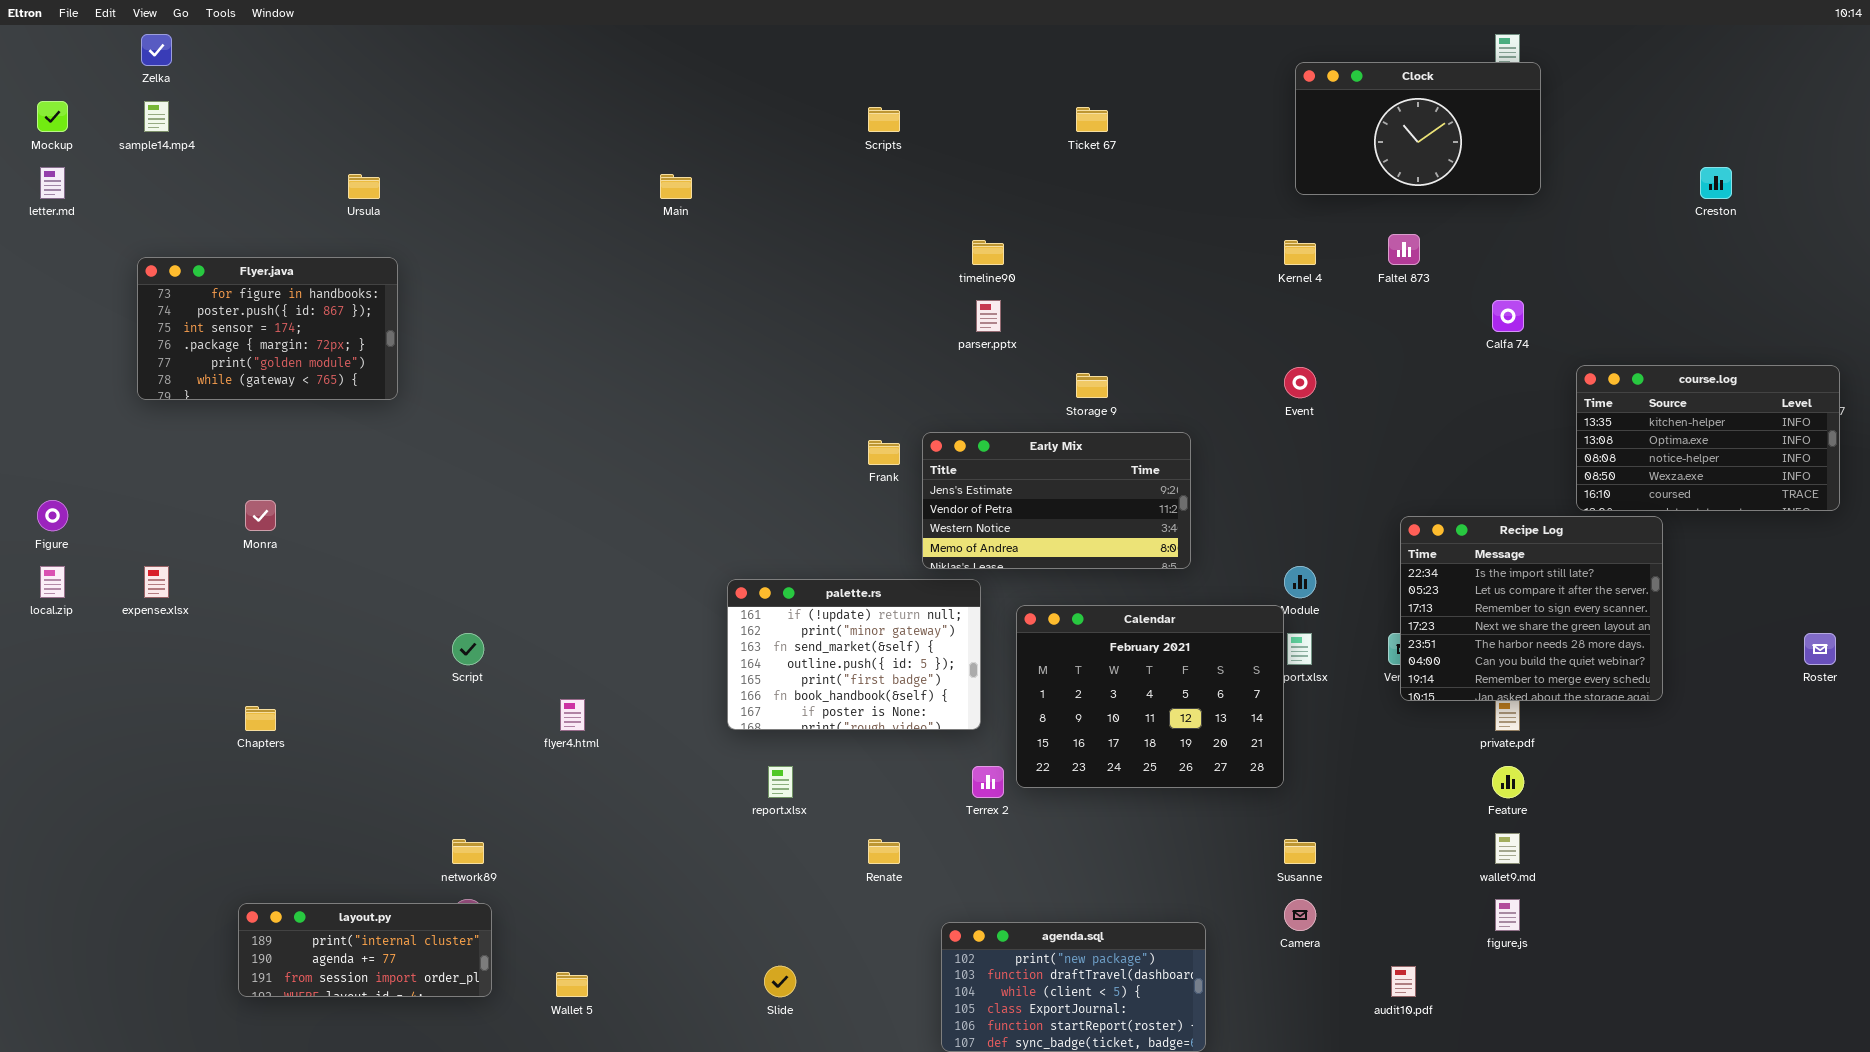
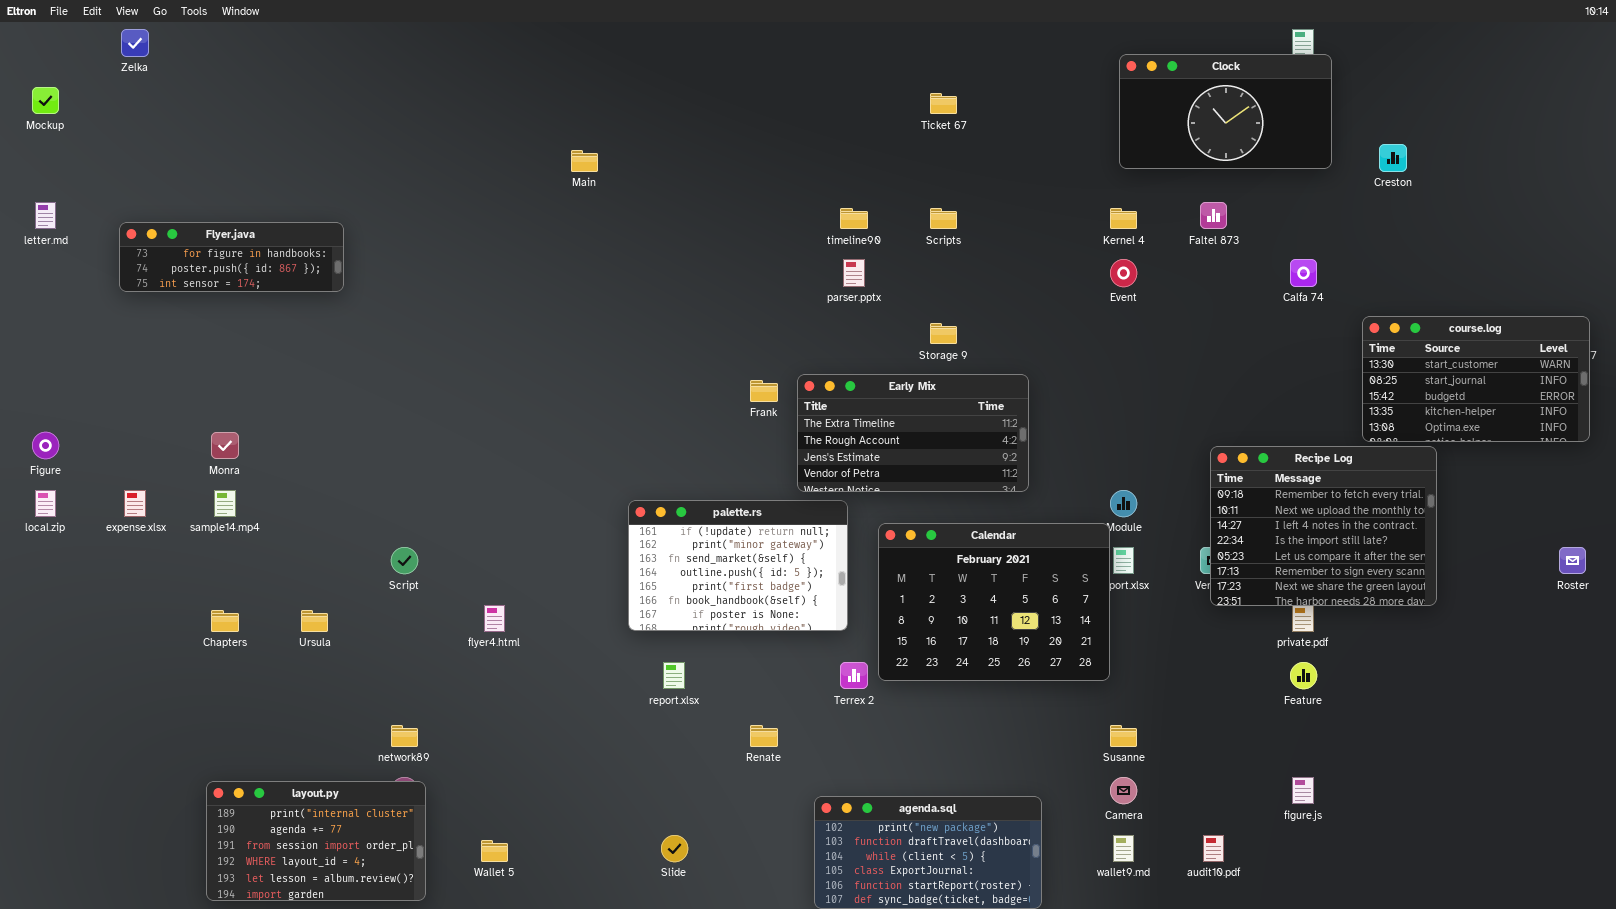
sample14.mp4: [144,101,169,132] -> [214,490,236,517], moved
Scripts: [868,107,900,132] -> [930,208,957,229], moved
letter.md: [40,167,65,199] -> [35,202,56,229], moved
Creston: [1700,167,1732,199] -> [1379,144,1407,172], moved
Ursula: [348,174,380,199] -> [301,610,328,632], moved
Flyer.java: [137,257,398,400] -> [119,222,344,292], resized
course.log: [1576,365,1840,511] -> [1362,316,1590,442], scrolled up 3 rows
Event: [1284,367,1316,398] -> [1110,259,1137,287], moved
Early Mix: [922,432,1191,569] -> [797,374,1029,492], scrolled up 2 rows
Recipe Log: [1400,516,1663,701] -> [1210,446,1437,606], scrolled up 3 rows
wallet9.md: [1495,833,1520,864] -> [1113,835,1134,862], moved
layout.py: [238,903,492,997] -> [206,781,426,901], resized

